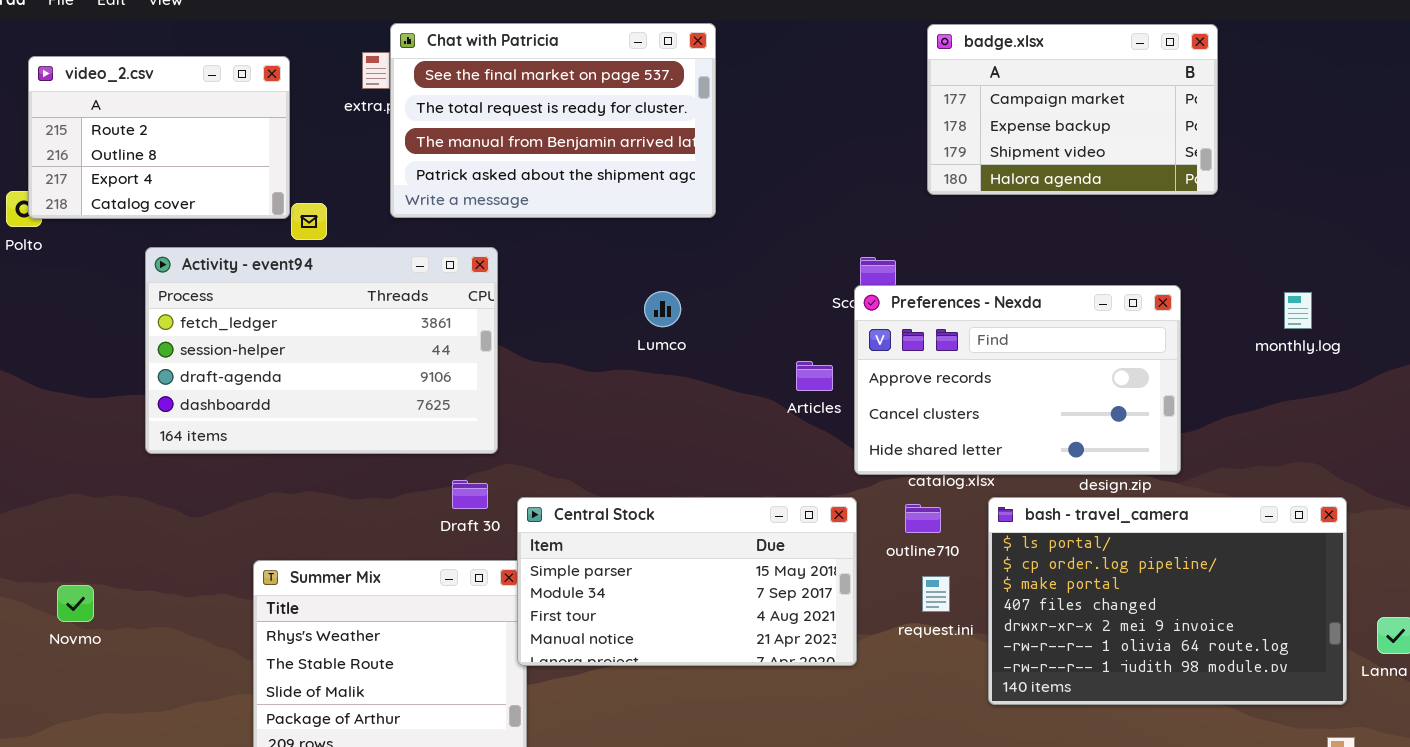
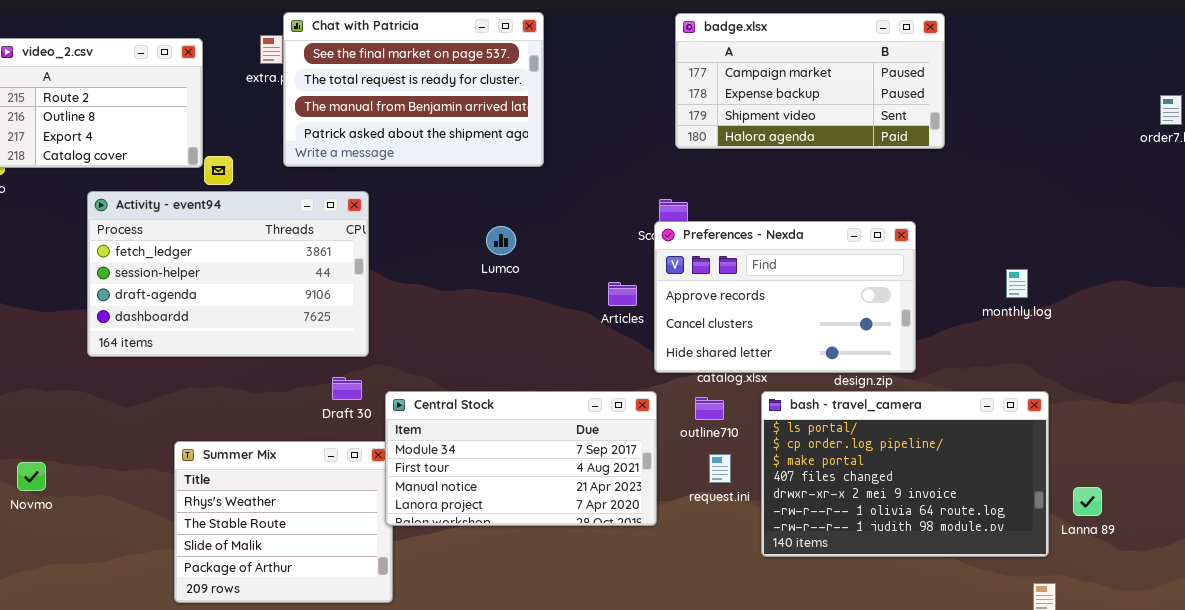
badge.xlsx: [927,24,1218,195] -> [675,13,945,149], resized
monthly.log: [1284,292,1312,329] -> [1006,269,1028,298], moved
Central Stock: [517,497,857,666] -> [385,391,657,526], scrolled down 1 row

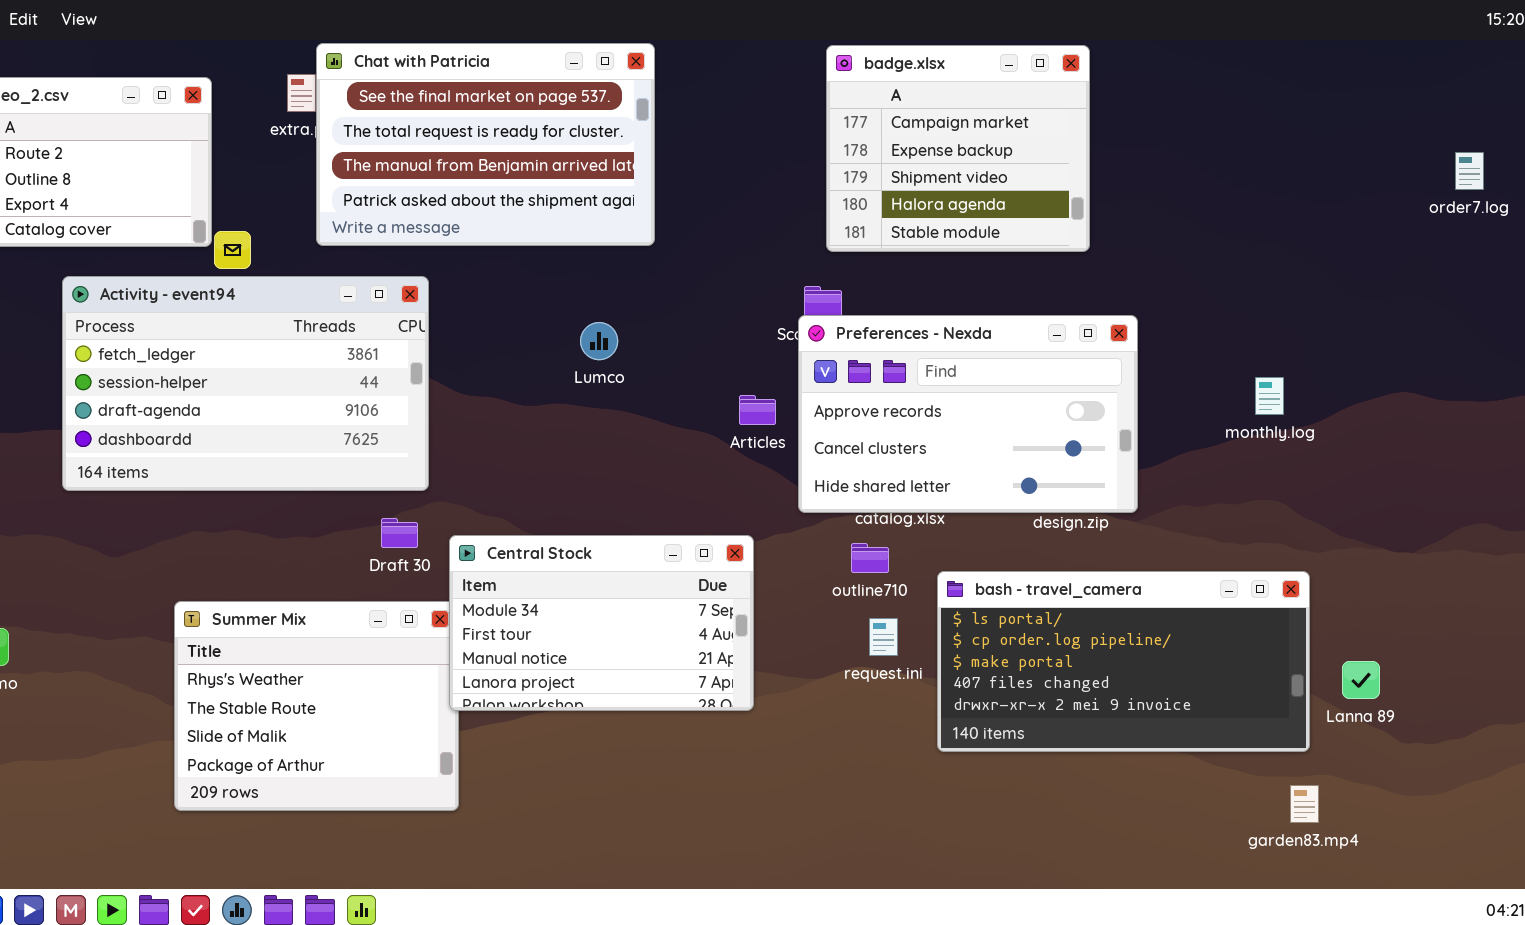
badge.xlsx: [675,13,945,149] -> [826,45,1090,252], resized
Central Stock: [385,391,657,526] -> [449,535,754,711], resized
bash - travel_camera: [761,391,1049,557] -> [937,571,1310,752], resized

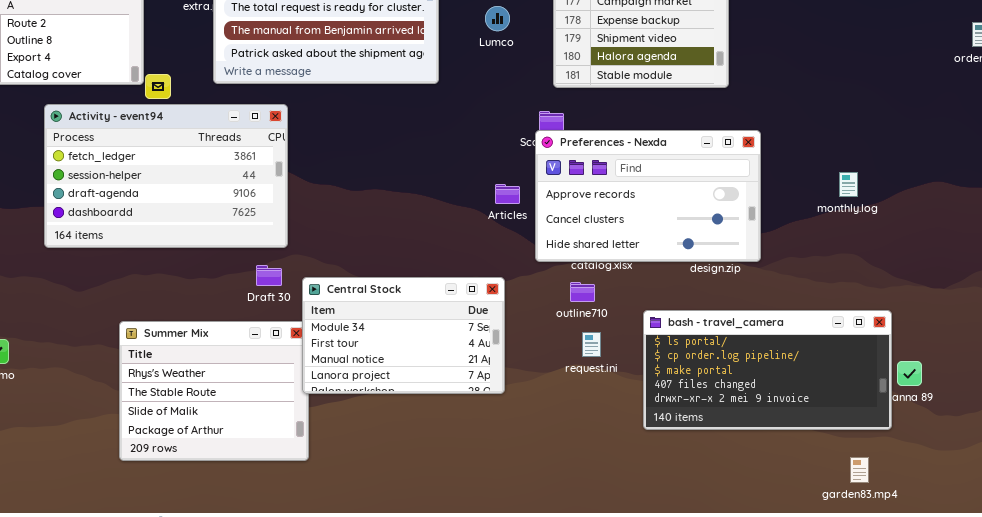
Lumco: [580,322,618,360] -> [485,6,510,31], moved
bash - travel_camera: [937,571,1310,752] -> [643,310,892,430], moved
garden83.mp4: [1290,785,1319,823] -> [850,457,869,483], moved

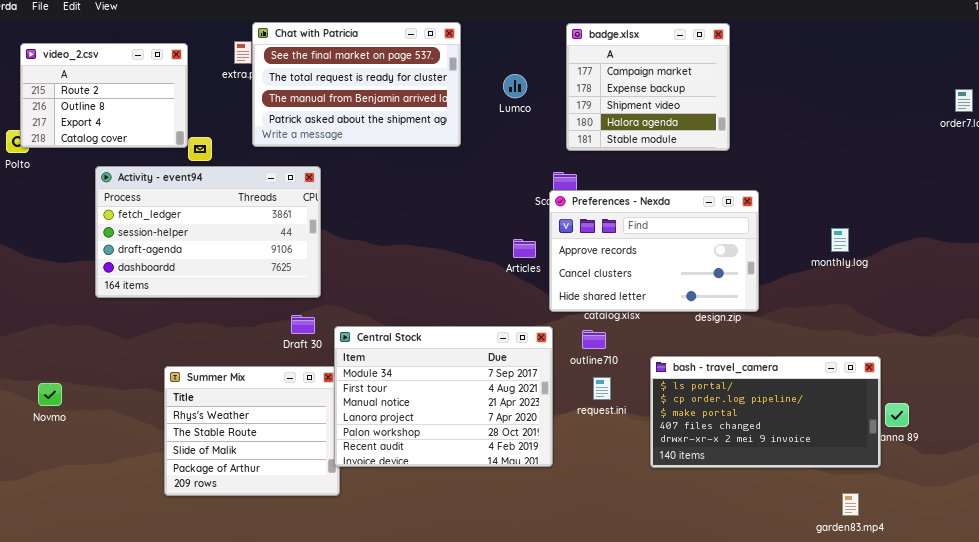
Central Stock: [302,277,505,394] -> [334,326,553,467], resized

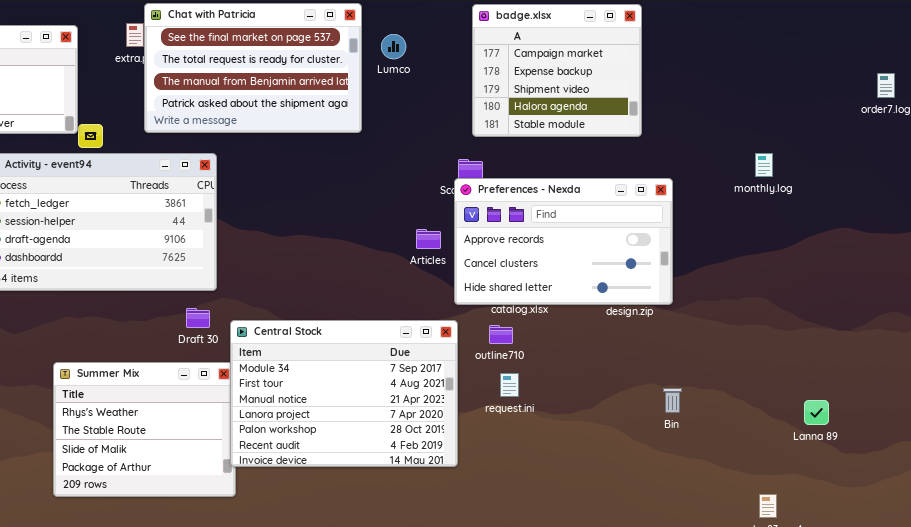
Lumco: [503,74,527,98] -> [381,34,406,59], moved
monthly.log: [831,228,849,252] -> [755,153,773,177], moved
bash - travel_camera: [650,356,881,468] -> none, closed

